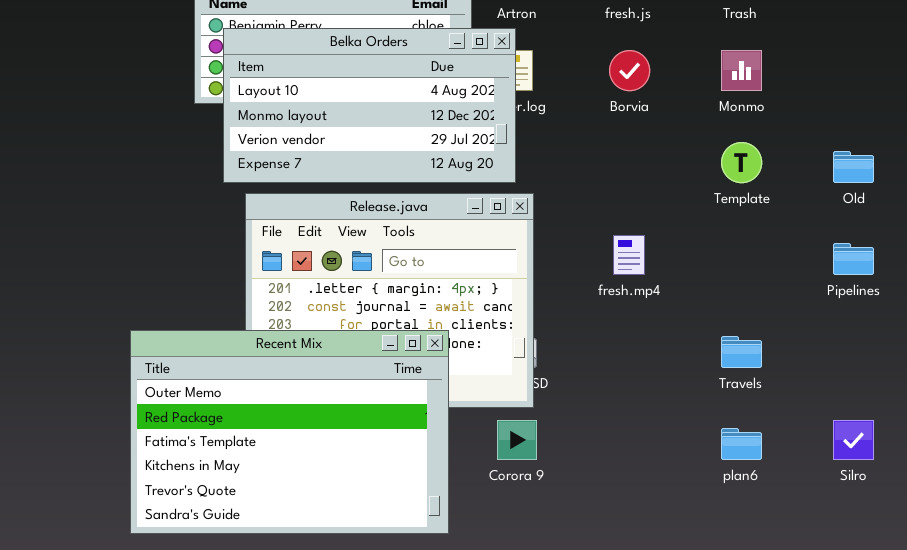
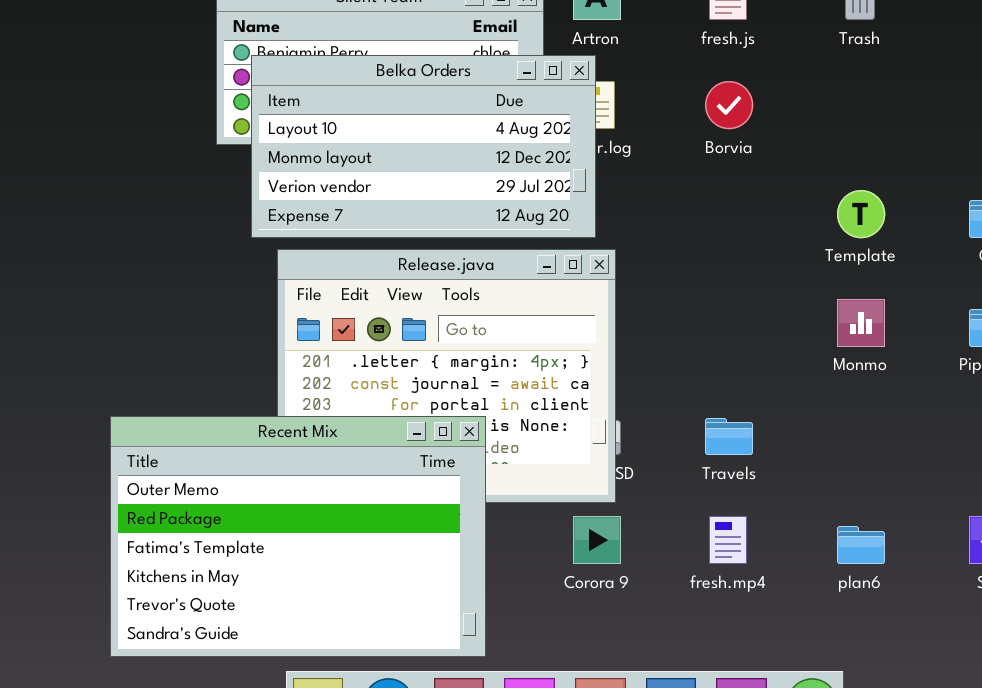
Monmo: [721,50,762,91] -> [837,299,885,347], moved
fresh.mp4: [613,235,645,275] -> [709,516,747,564], moved
Recent Mix: [130,330,449,534] -> [110,416,486,657], moved
Travels: [721,336,762,368] -> [705,418,753,455], moved

